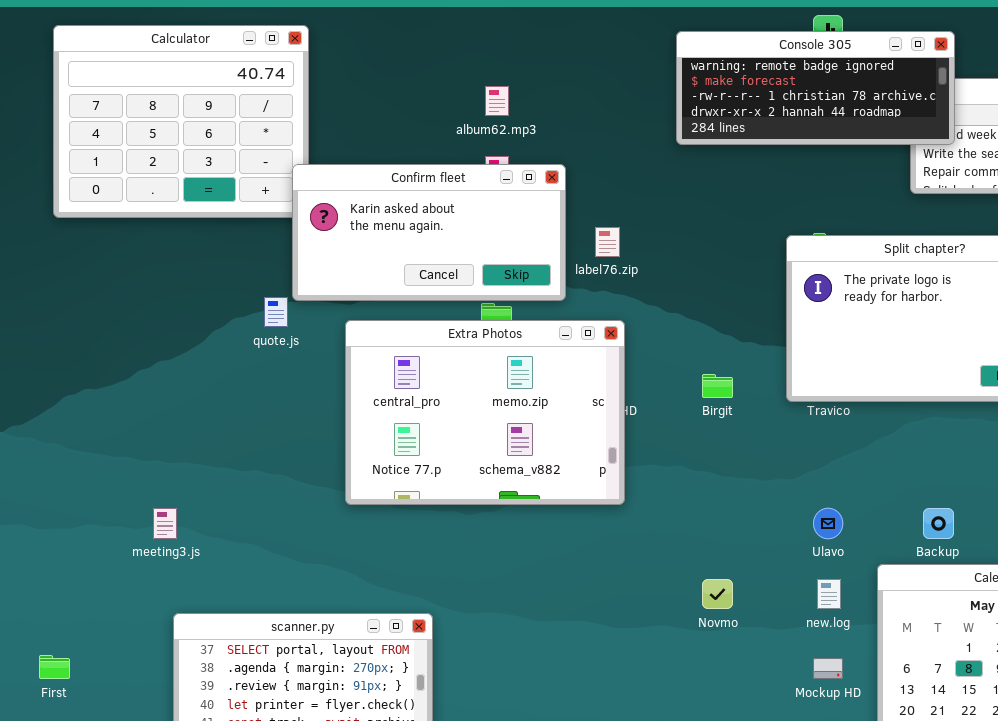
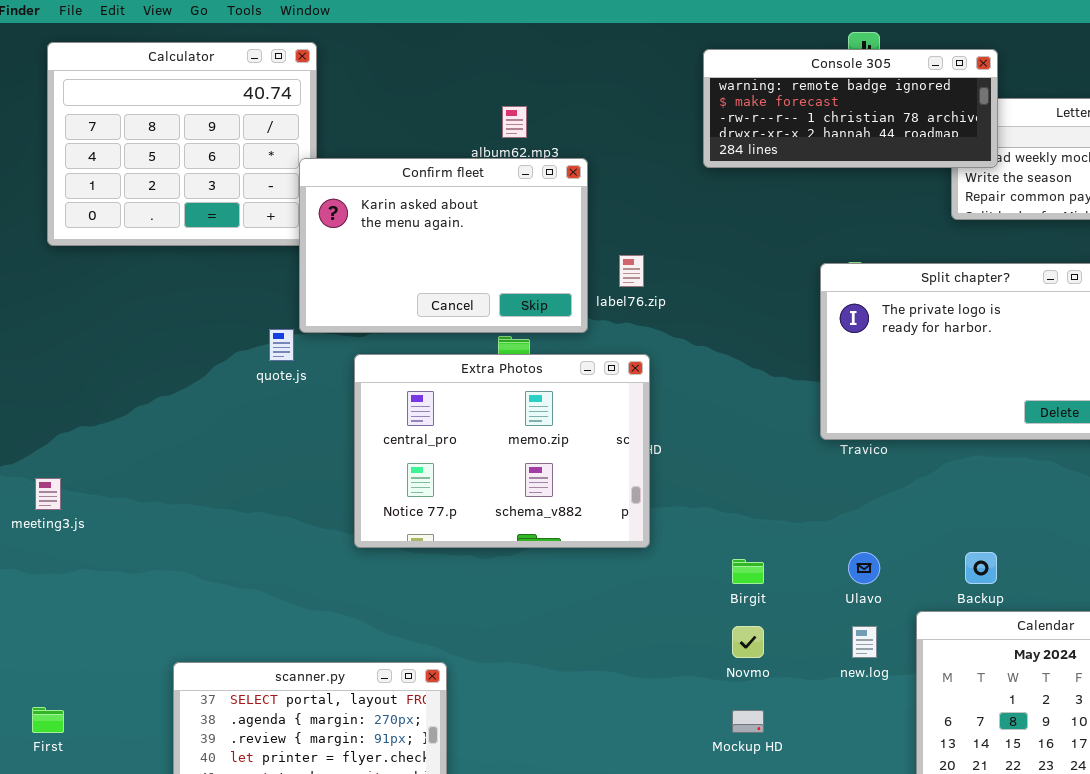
Confirm fleet: [292,164,566,301] -> [299,158,588,333], resized
Birgit: [702,374,733,398] -> [732,559,764,584], moved
meeting3.js: [153,508,177,539] -> [35,478,61,510], moved
Mockup HD: [813,658,843,679] -> [732,710,764,733], moved

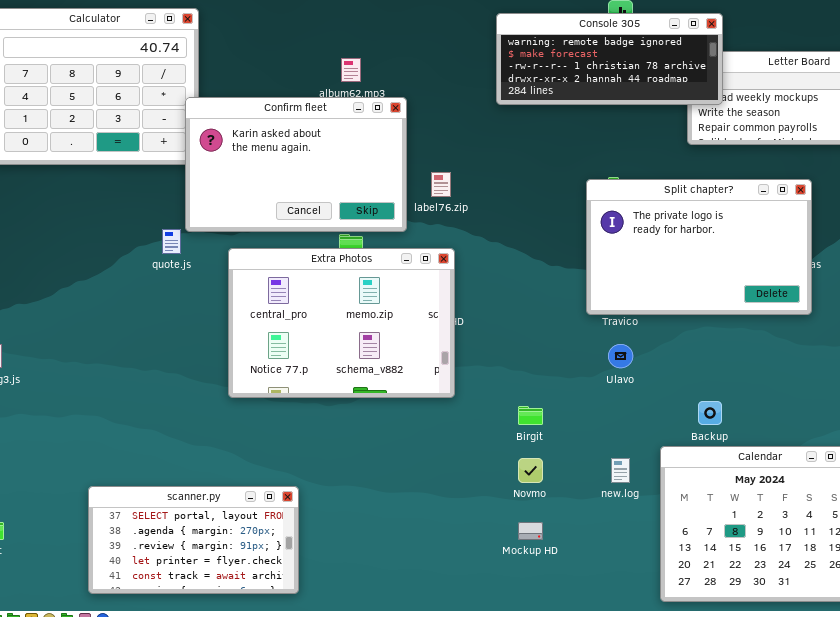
Ulavo: [848,552,880,584] -> [608,344,633,368], moved

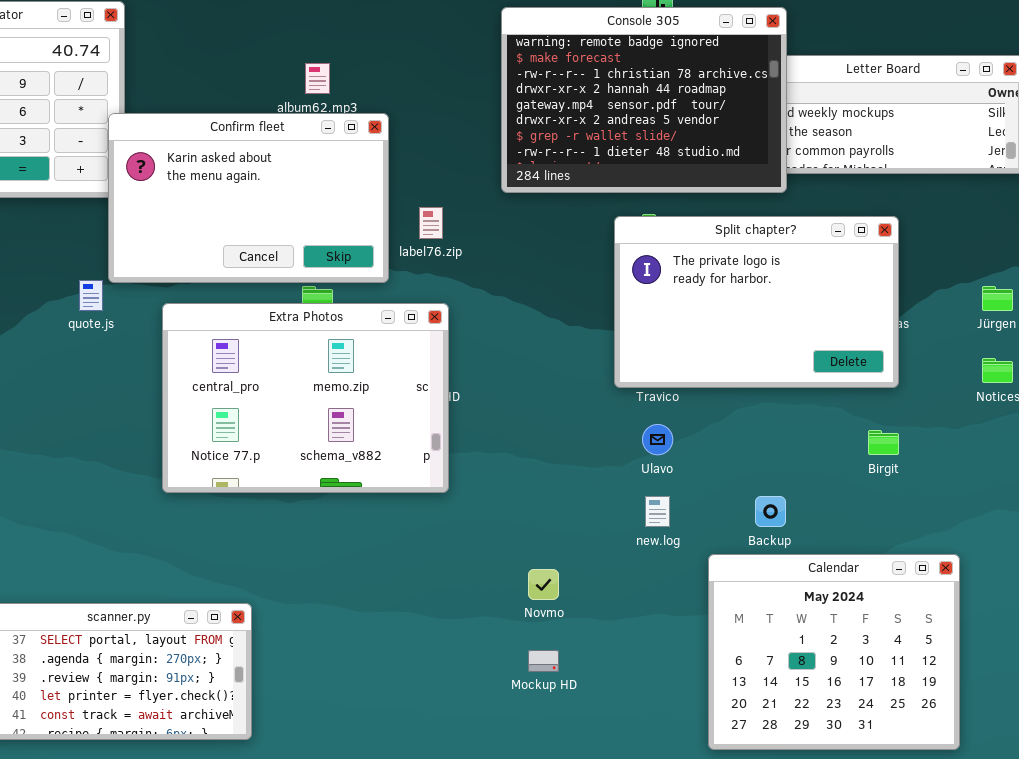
Console 305: [496,13,723,105] -> [501,7,787,193], resized
Birgit: [518,406,543,425] -> [868,430,899,455], moved
new.log: [611,458,630,483] -> [645,496,670,527], moved

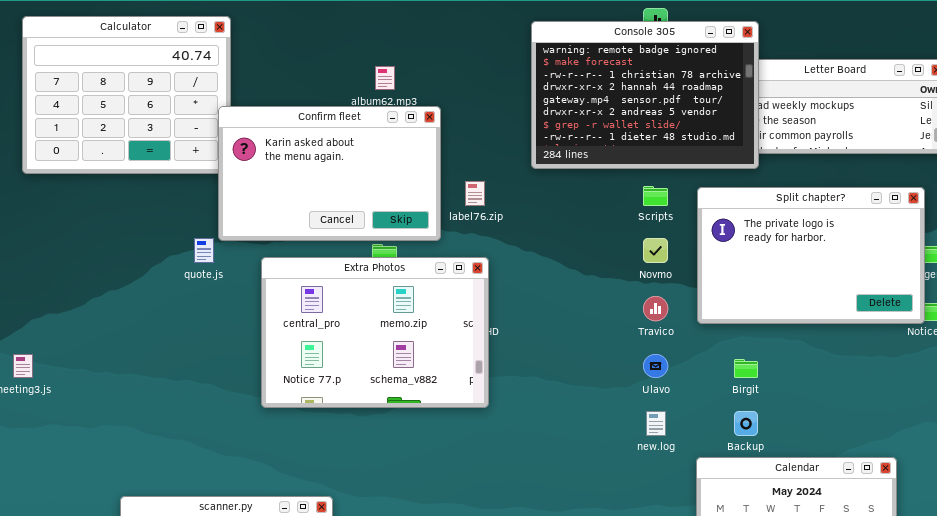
Split chapter?: [614,216,899,388] -> [697,187,925,324], moved
Birgit: [868,430,899,455] -> [734,359,758,378], moved
Novmo: [528,569,559,600] -> [643,238,668,263], moved

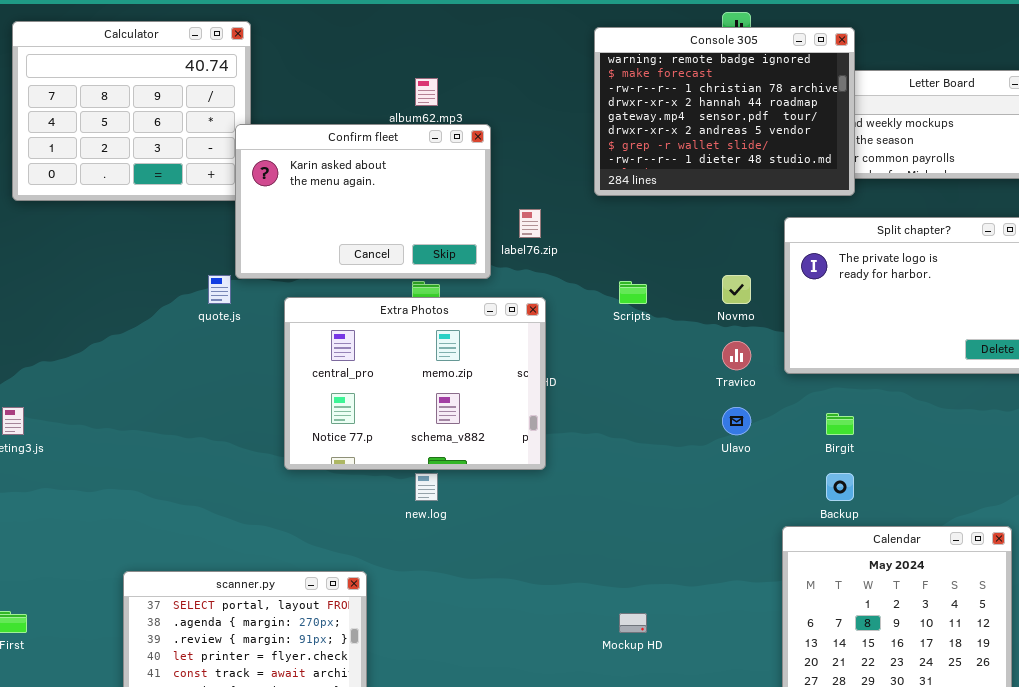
Scripts: [643,186,668,206] -> [619,281,647,304], moved
new.log: [646,411,666,436] -> [415,473,438,501], moved

